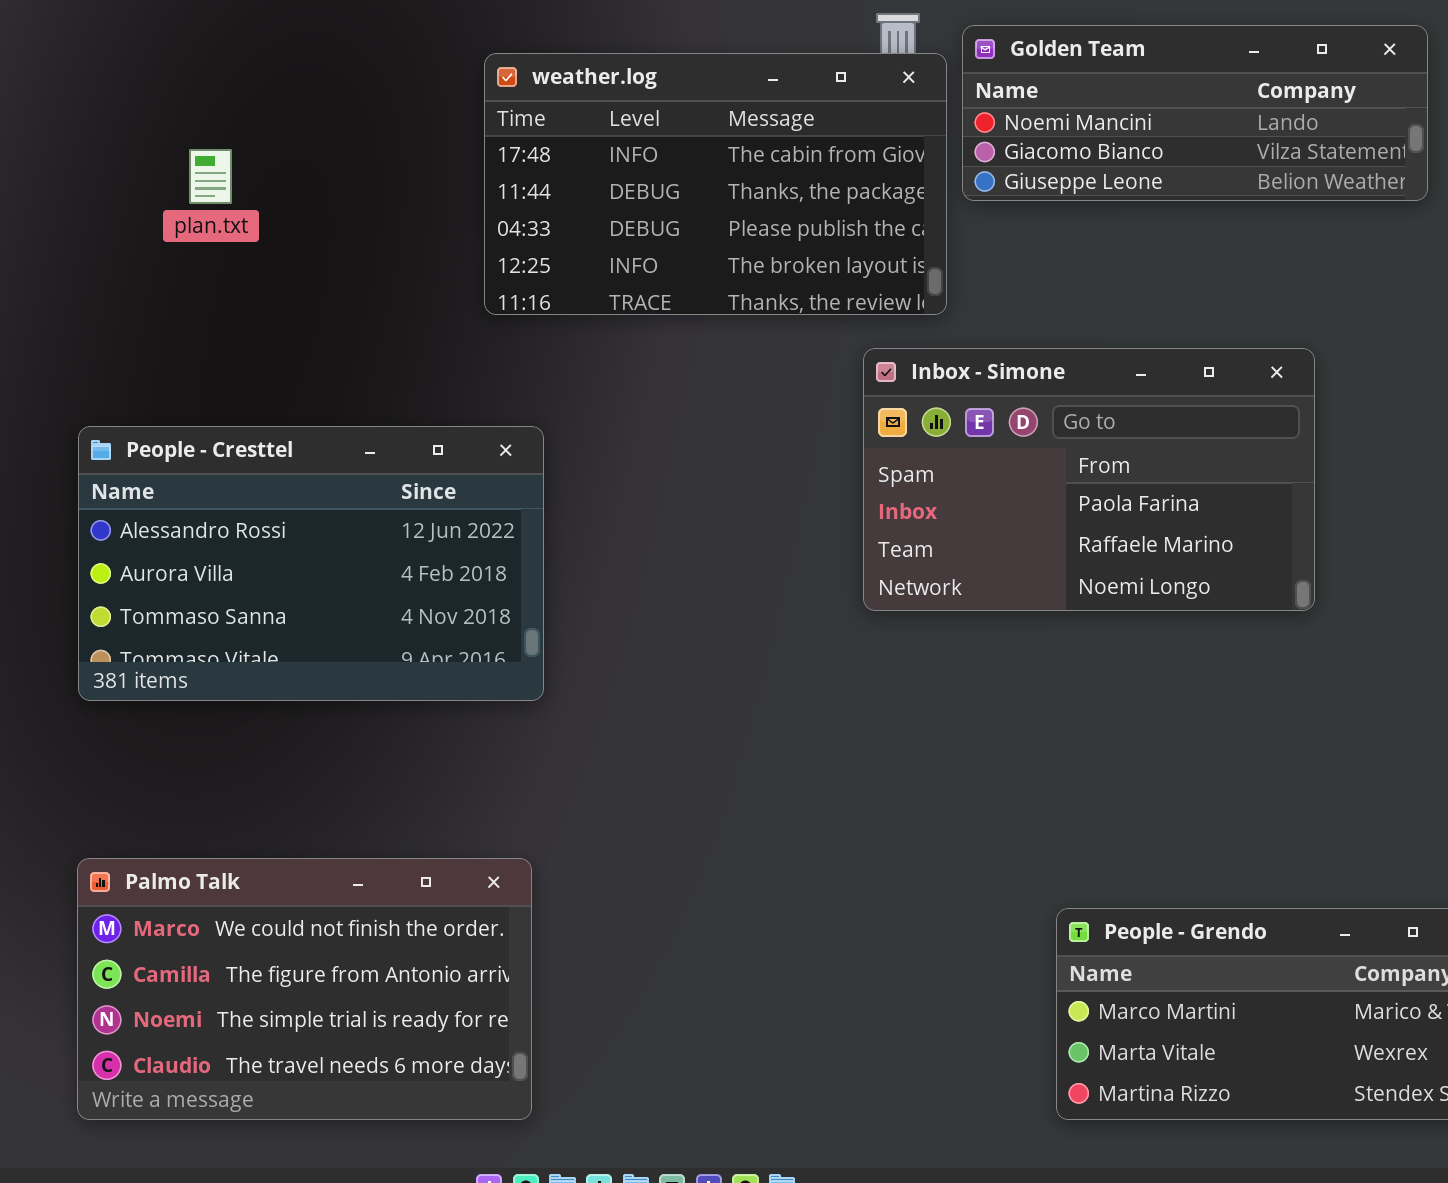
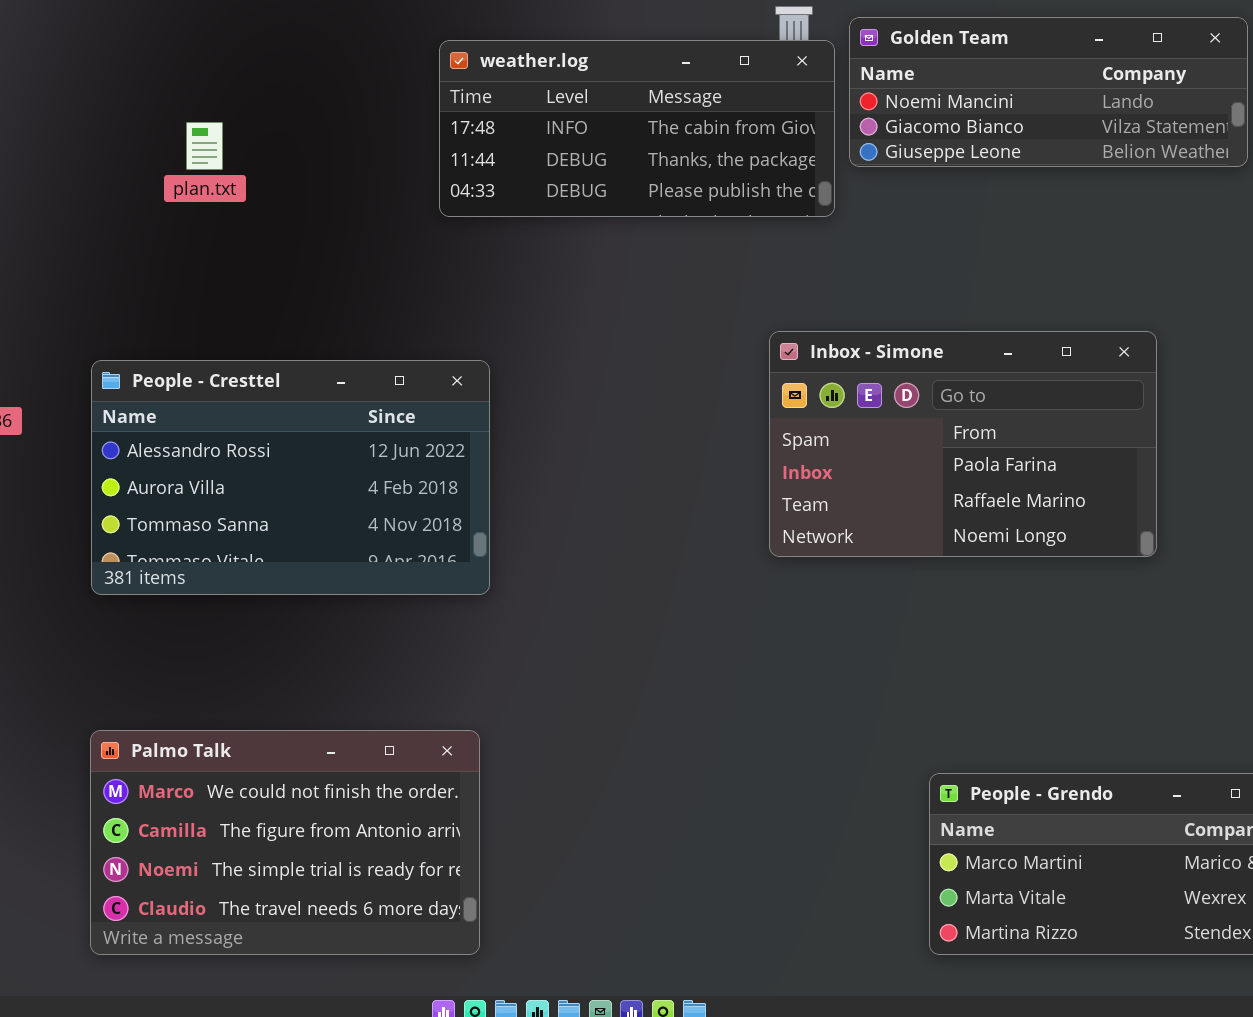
weather.log: [484,53,947,315] -> [439,40,835,217], resized
Inbox - Simone: [863,348,1315,611] -> [769,331,1157,557], moved

